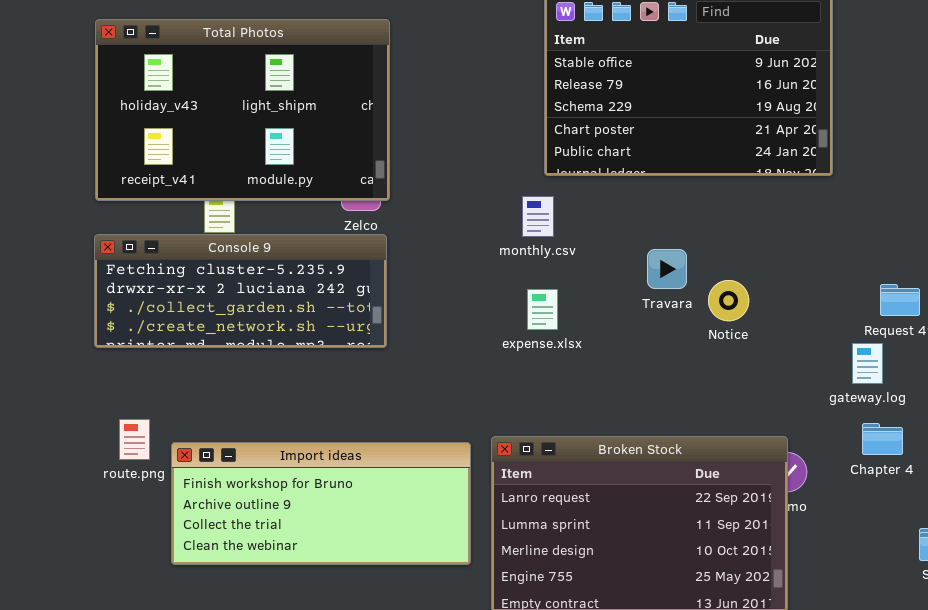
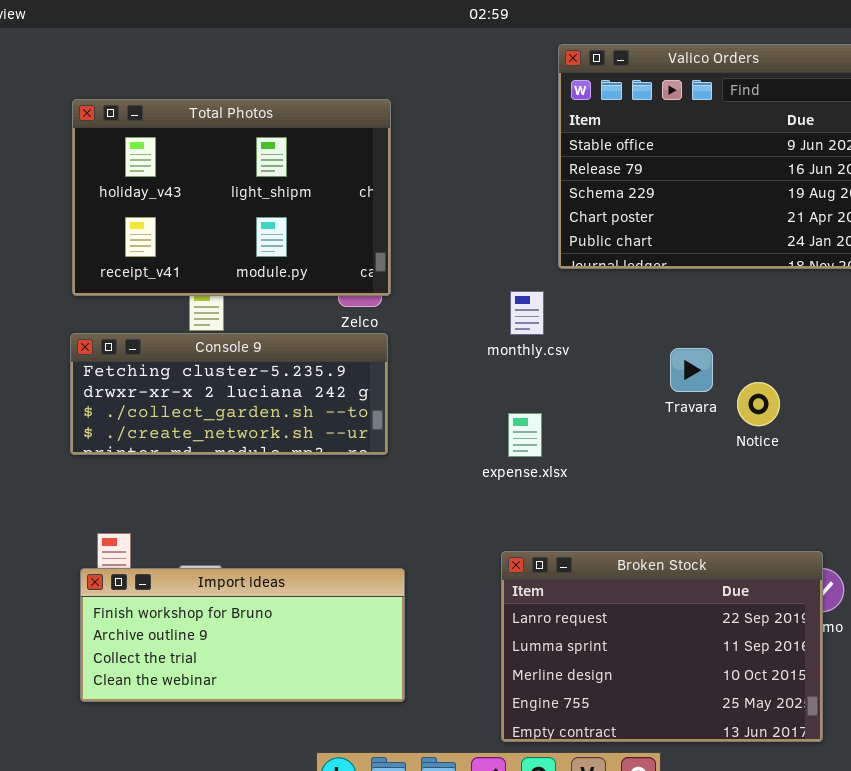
monthly.csv: [522,196,554,237] -> [510,291,544,335], moved
expense.xlsx: [527,289,558,330] -> [508,413,542,457], moved
Import ideas: [171,442,471,565] -> [80,568,405,702], moved

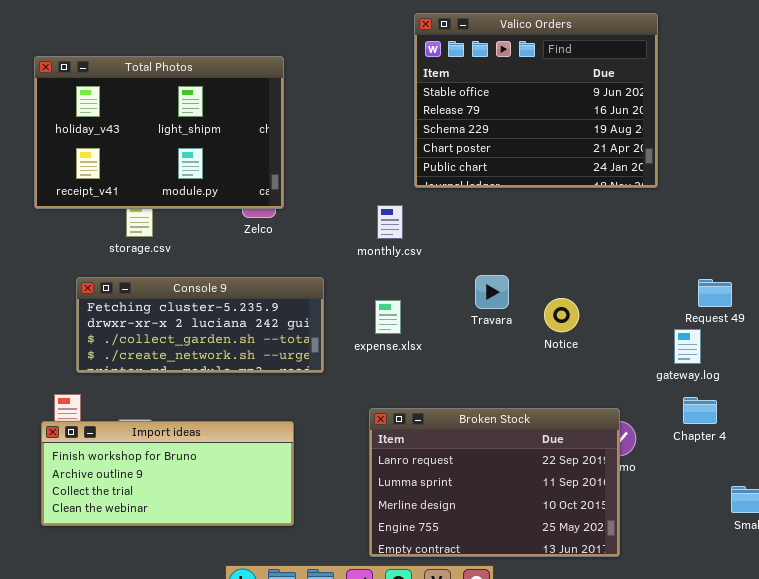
Console 9: [70,333,388,455] -> [76,277,324,373], moved
Travara: [670,348,713,392] -> [475,275,509,309], moved
Notice: [737,382,780,426] -> [544,298,579,332], moved

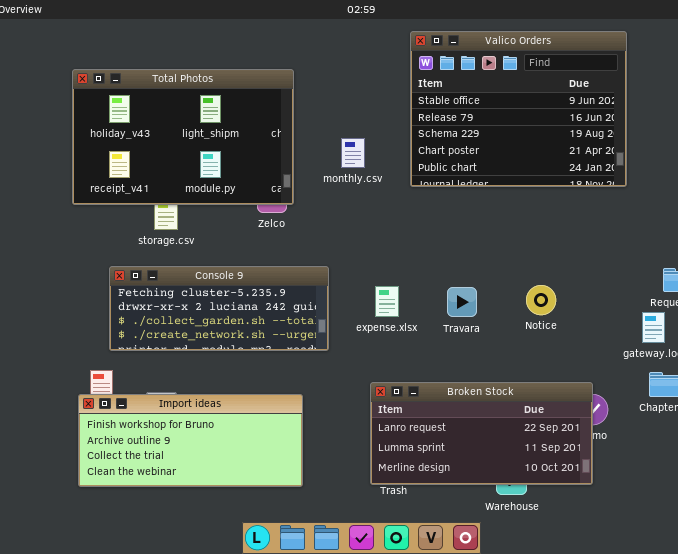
monthly.csv: [377,205,403,239] -> [341,138,365,168], moved
Travara: [475,275,509,309] -> [447,287,477,317], moved
Broken Stock: [369,408,620,557] -> [370,382,593,485], resized

